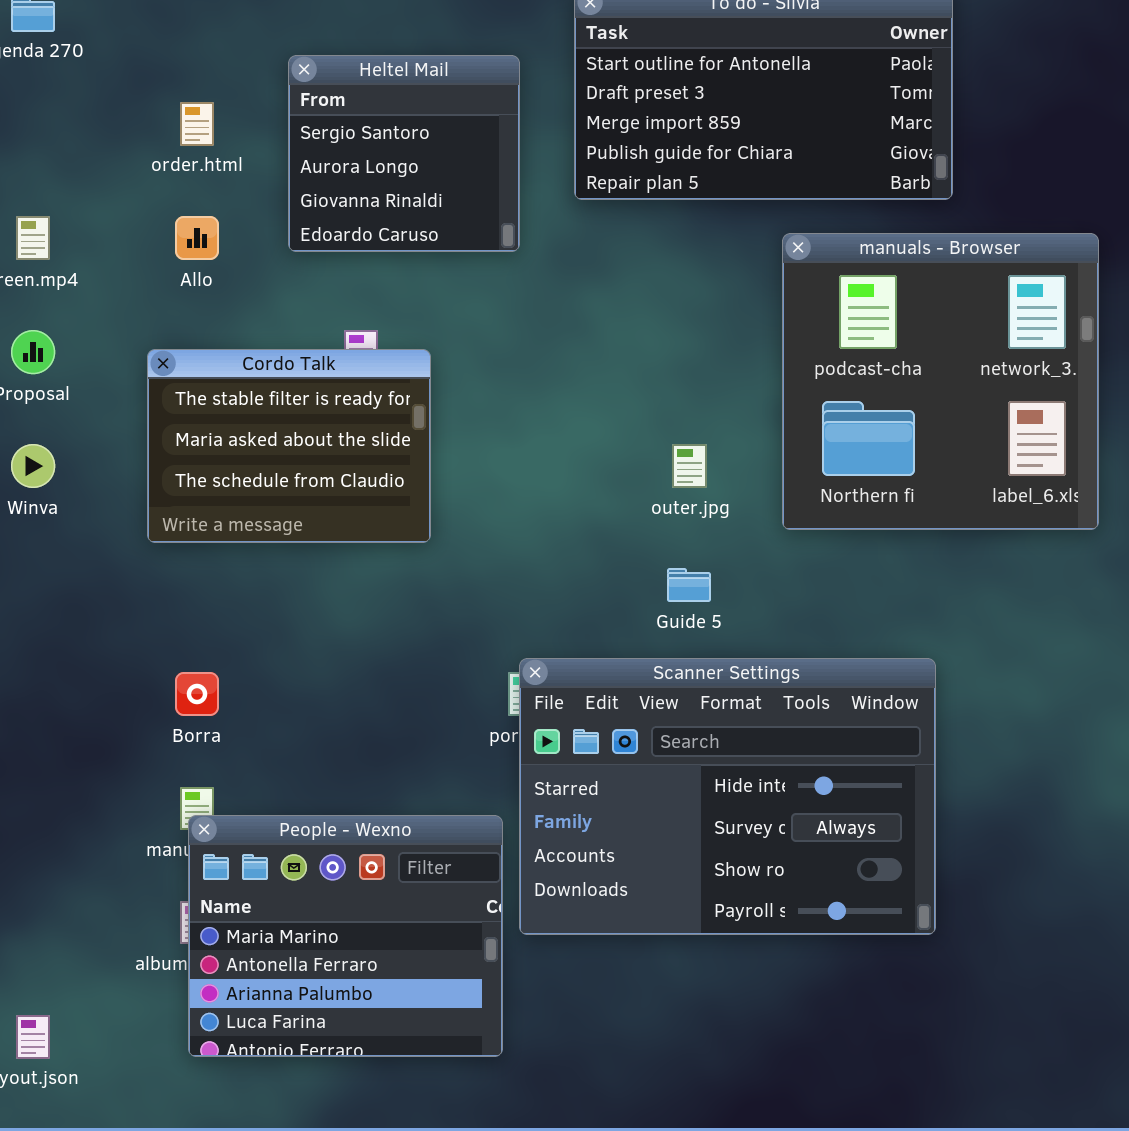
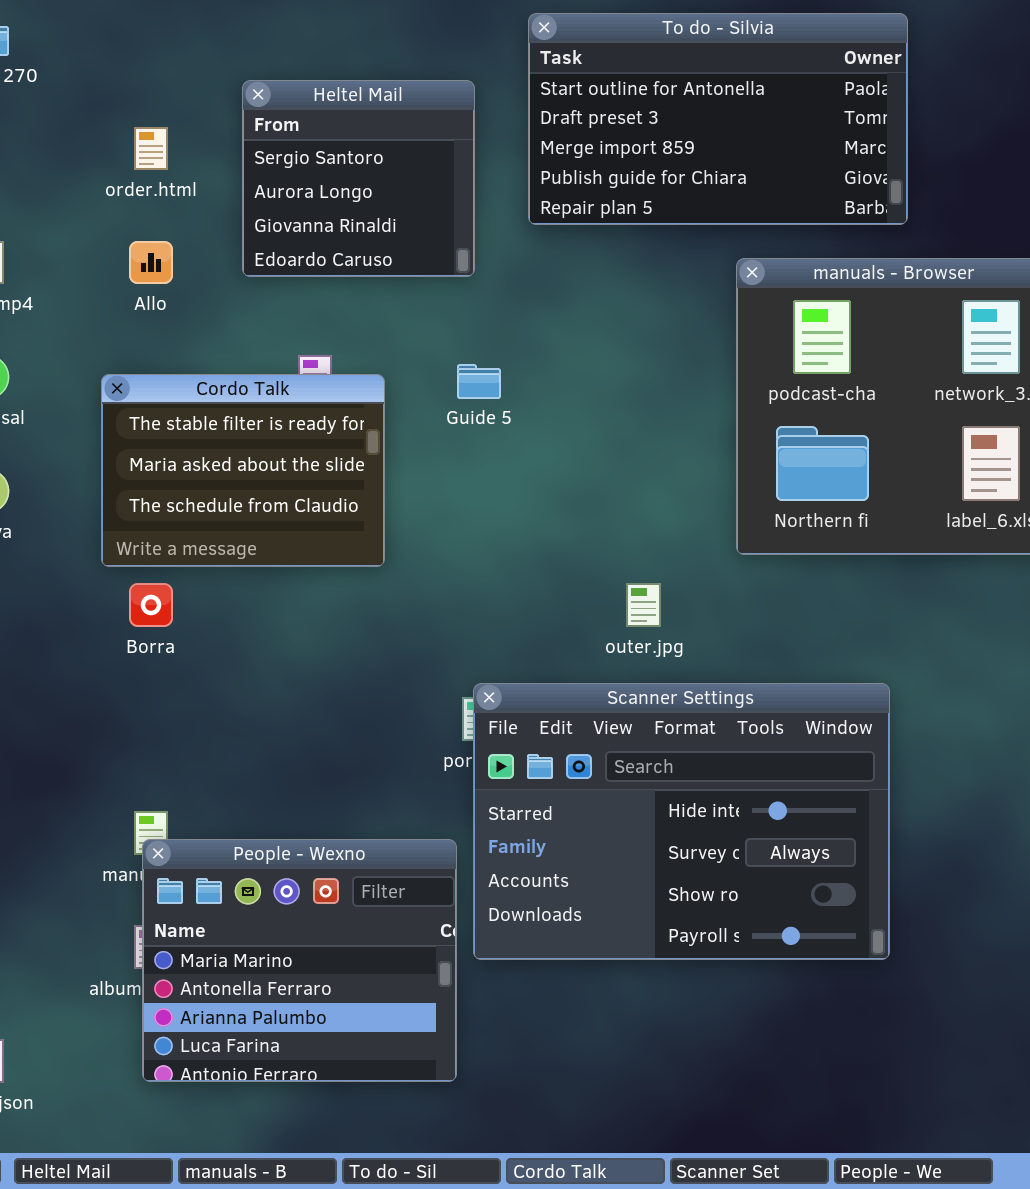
outer.jpg: [672,444,707,488] -> [626,583,661,627], moved
Guide 5: [667,568,711,602] -> [457,364,501,399], moved
Borra: [175,672,219,716] -> [129,583,173,627], moved

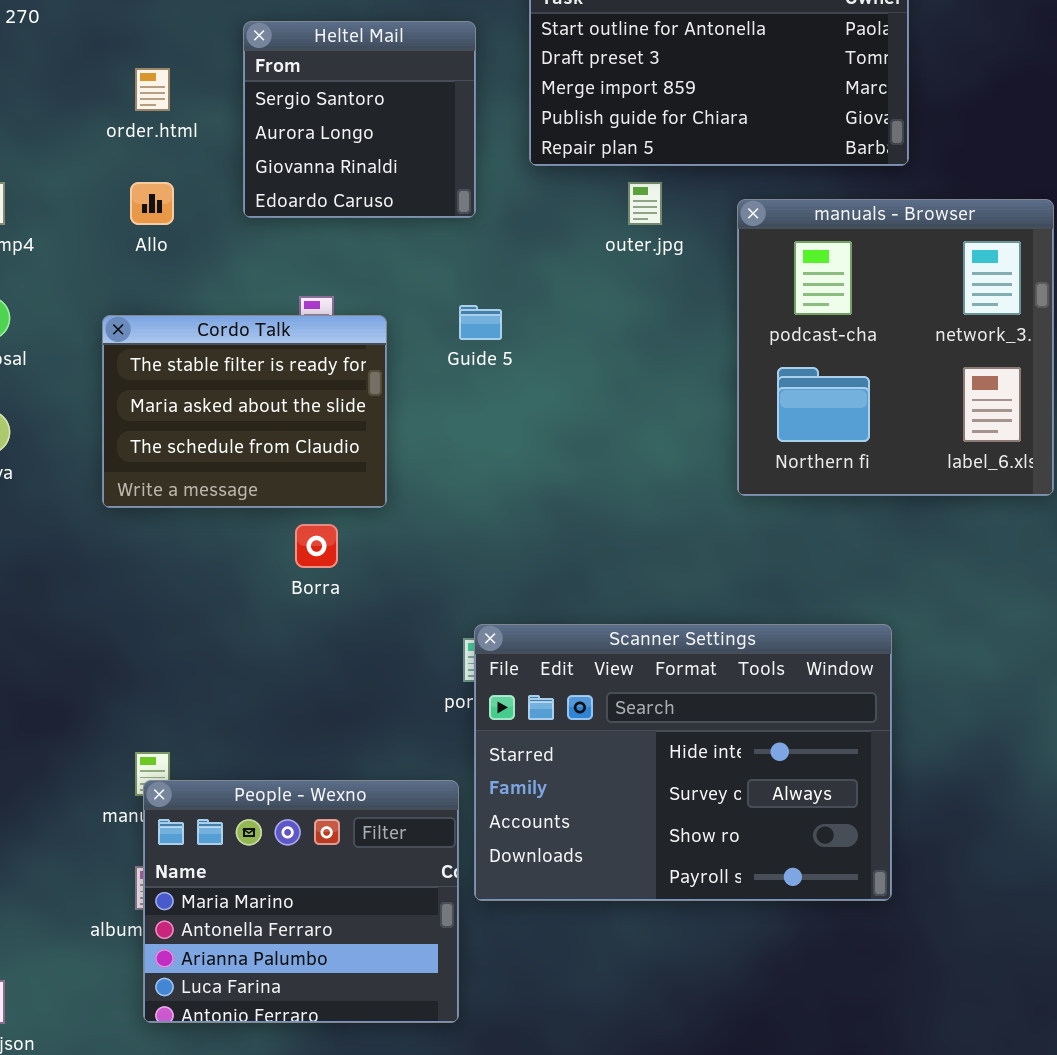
Borra: [129,583,173,627] -> [295,524,338,568], moved
outer.jpg: [626,583,661,627] -> [628,182,662,225], moved

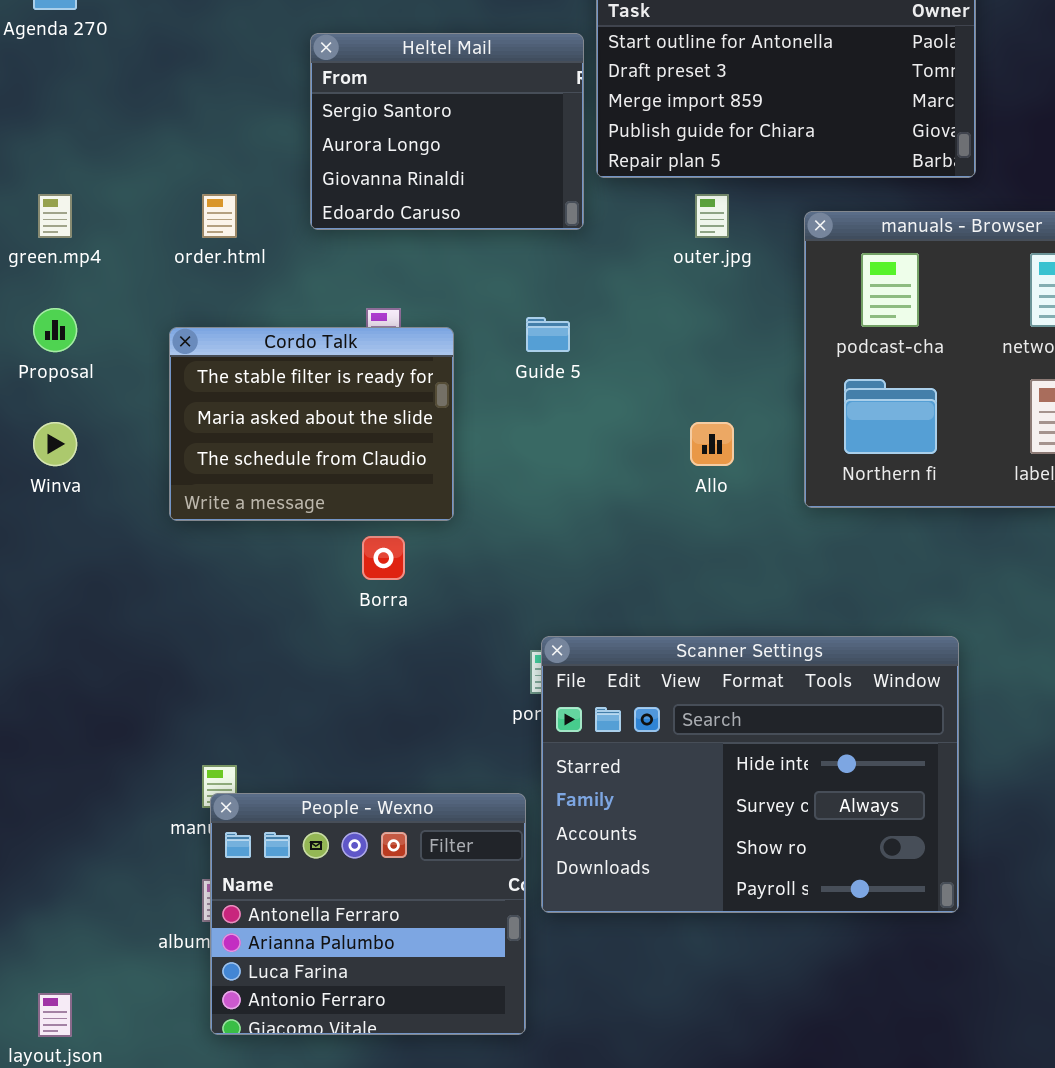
Heltel Mail: [243,21,476,218] -> [310,33,584,230], resized
order.html: [135,68,170,111] -> [202,194,237,238], moved
Allo: [130,182,174,225] -> [690,422,734,466], moved
People - Wexno: [143,780,459,1023] -> [210,793,526,1035], scrolled down 1 row

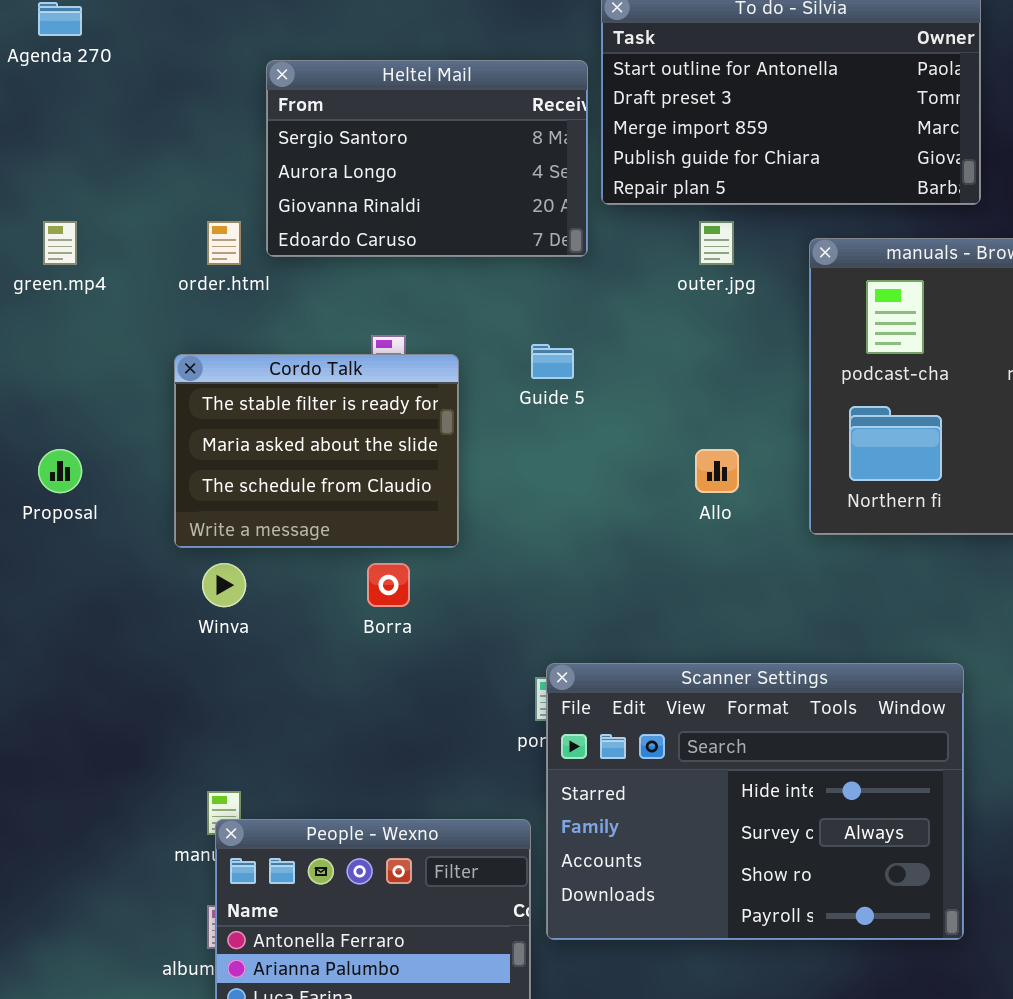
Heltel Mail: [310,33,584,230] -> [266,60,588,257], resized
Proposal: [33,308,77,352] -> [38,449,82,493], moved
Winva: [33,422,77,466] -> [202,563,246,607], moved

